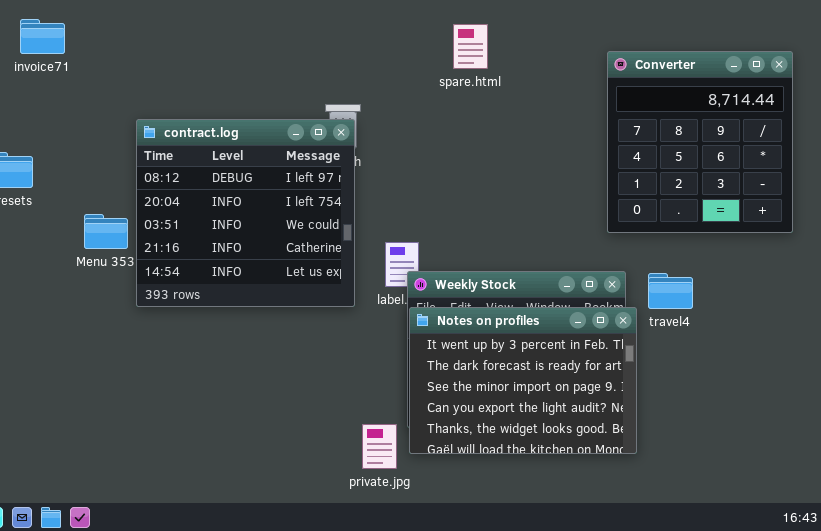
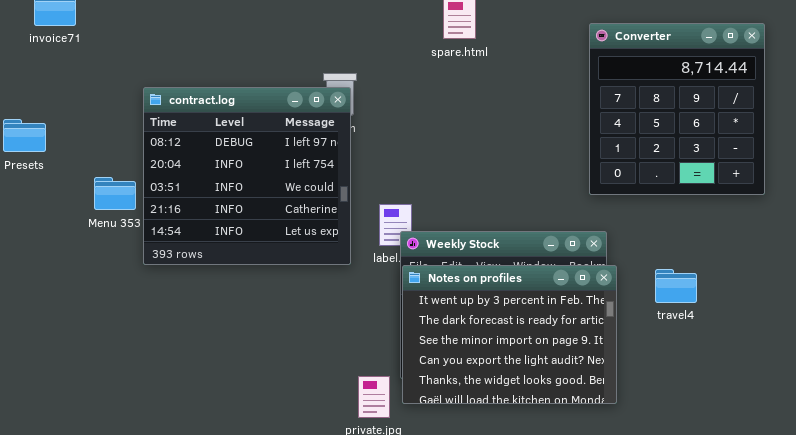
travel4: [648,273,693,309] -> [655,269,697,303], moved

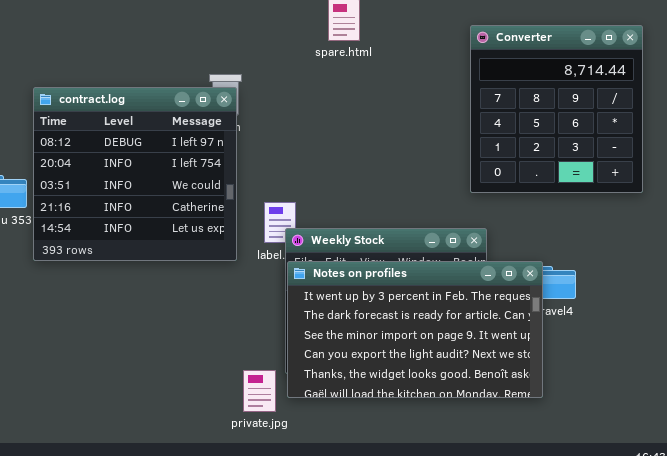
Notes on profiles: [402,265,617,404] -> [287,261,543,398], resized

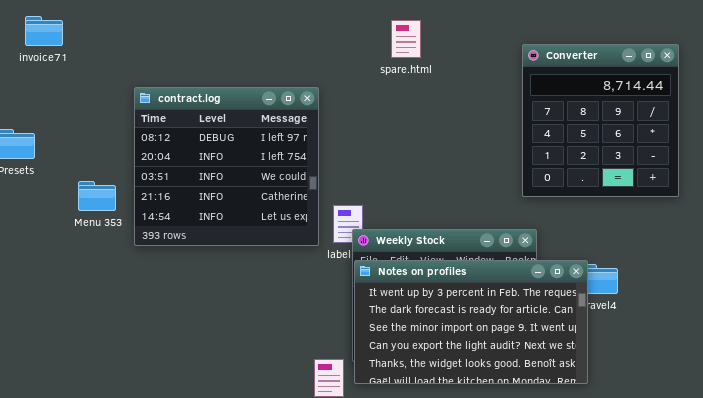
contract.log: [33,87,237,261] -> [134,87,319,246], moved

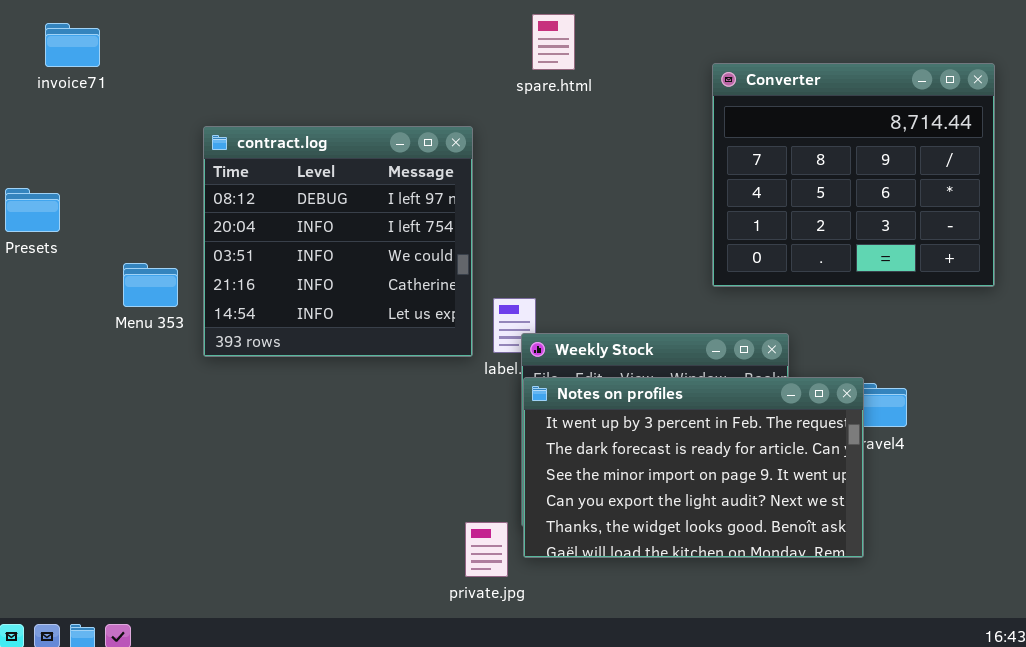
spare.html: [391,20,421,58] -> [532,14,575,70], moved
Converter: [522,44,679,197] -> [712,63,995,287], resized

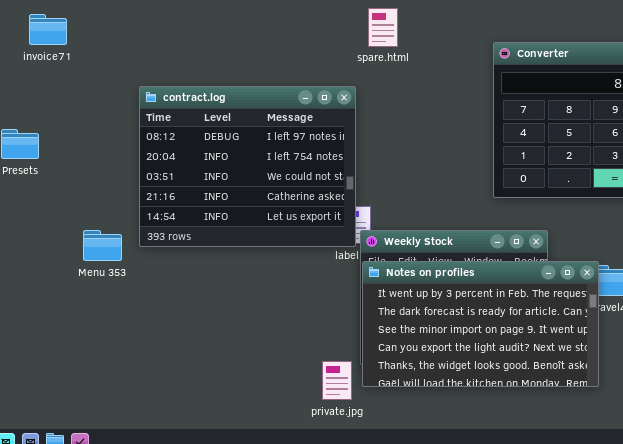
contract.log: [203,126,473,357] -> [139,86,356,247], resized
Menu 353: [123,263,178,307] -> [83,230,122,261], moved

